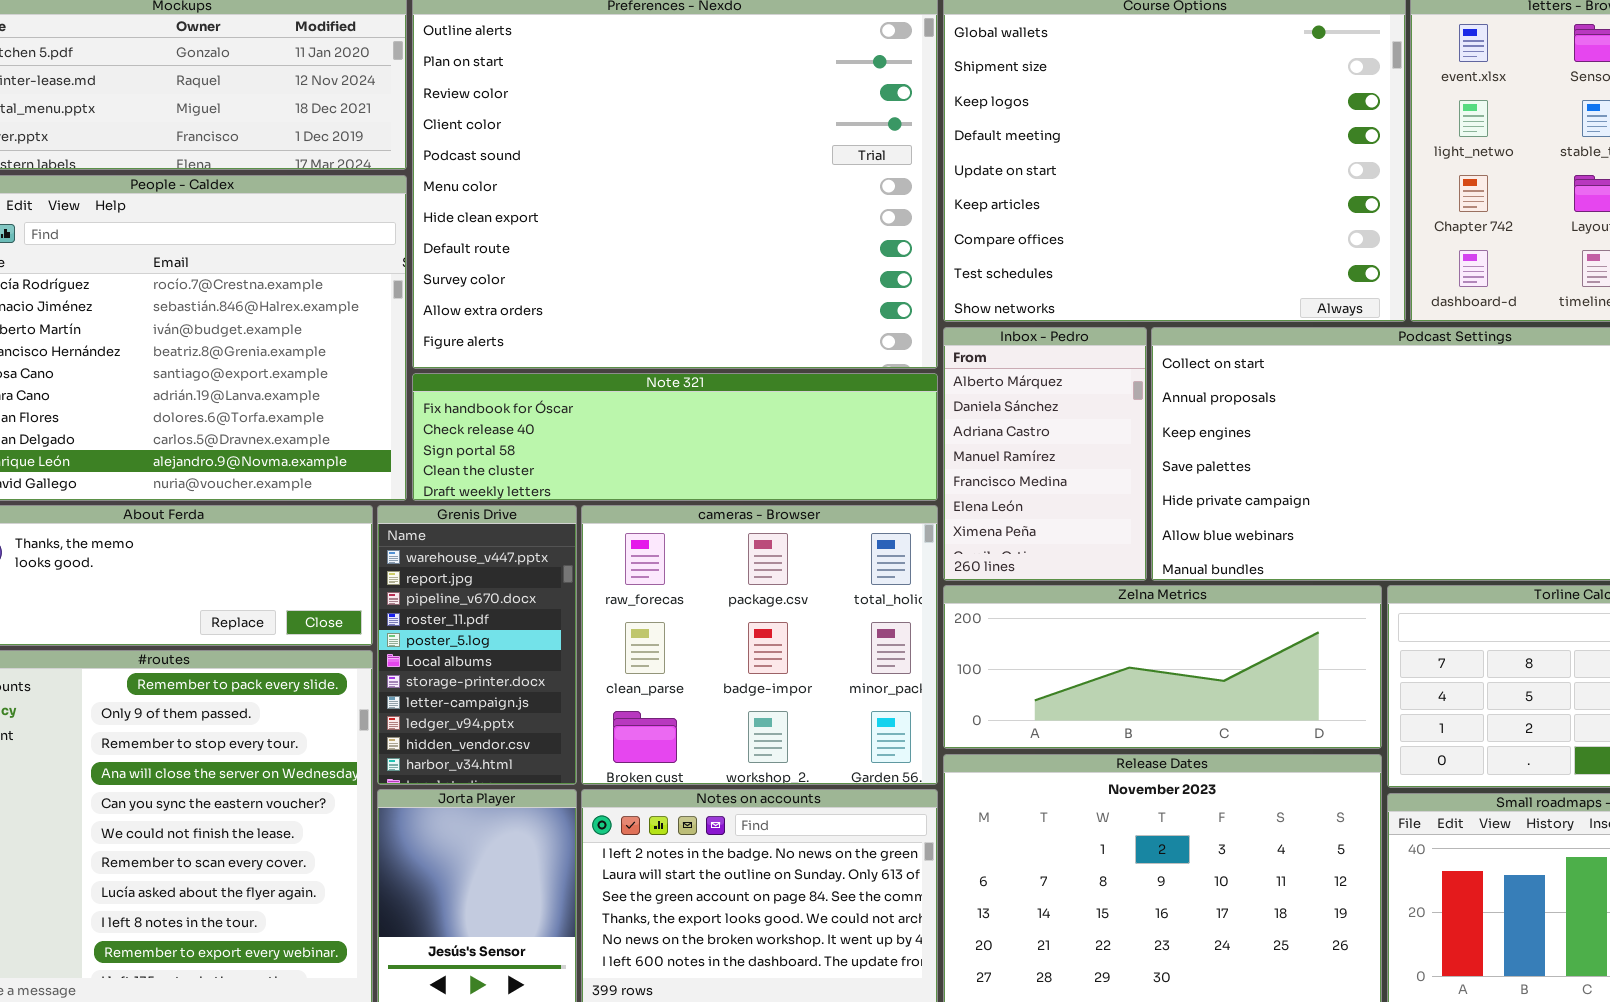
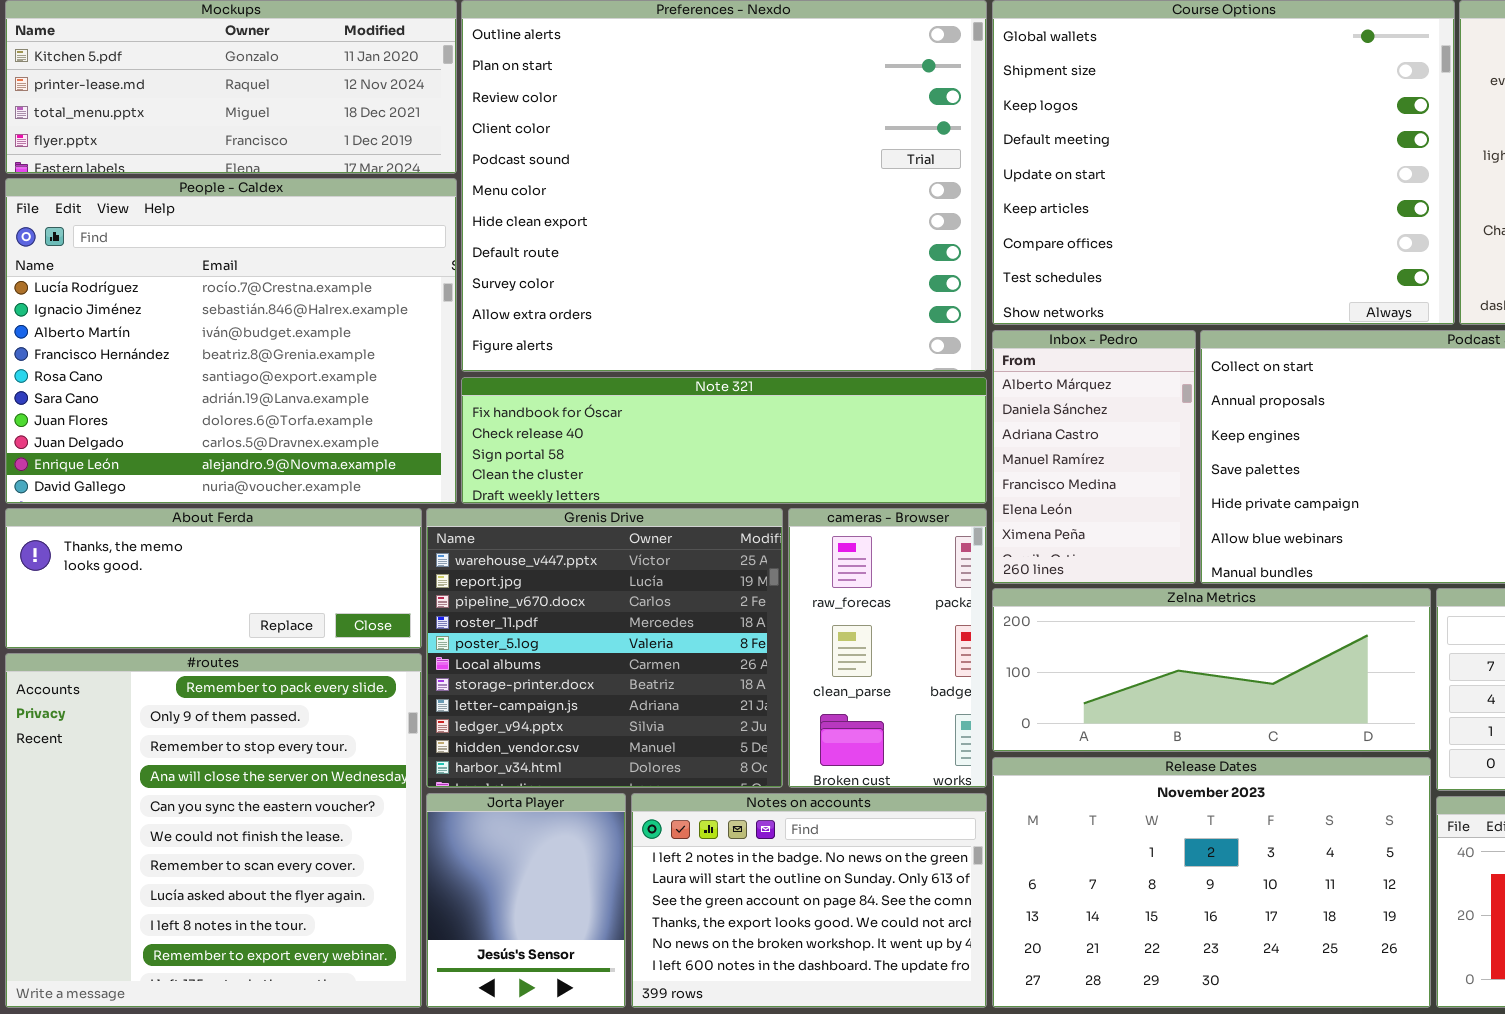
Grenis Drive: [377,505,577,785] -> [426,508,783,788], resized
cameras - Browser: [581,505,938,785] -> [788,508,987,788], resized

